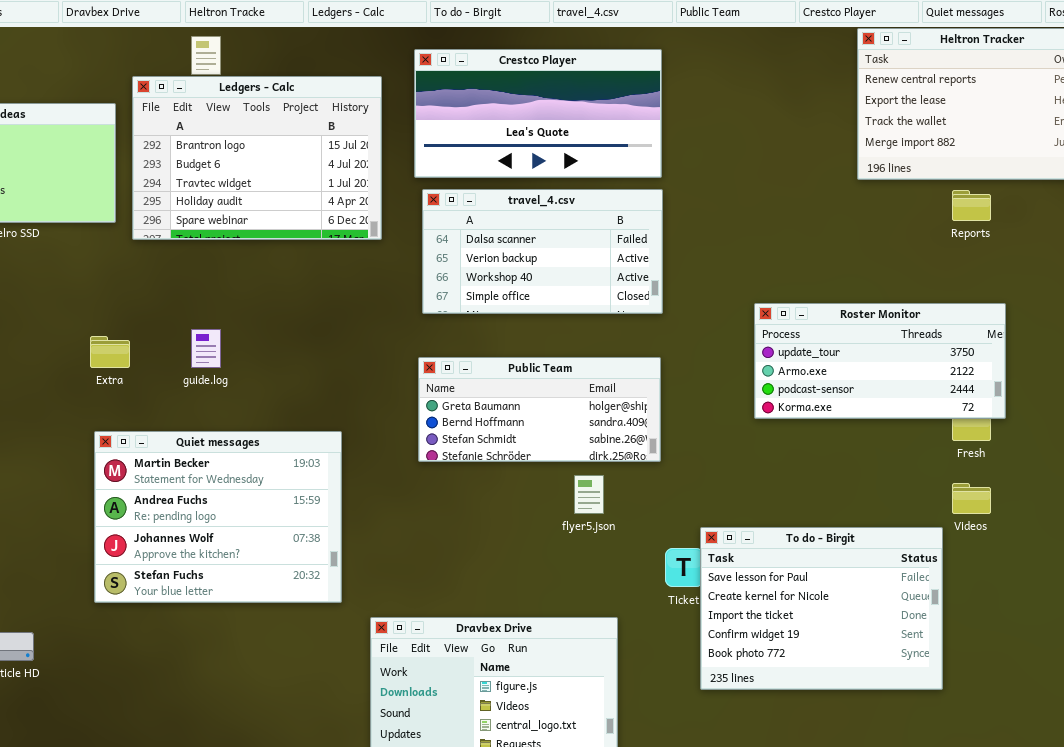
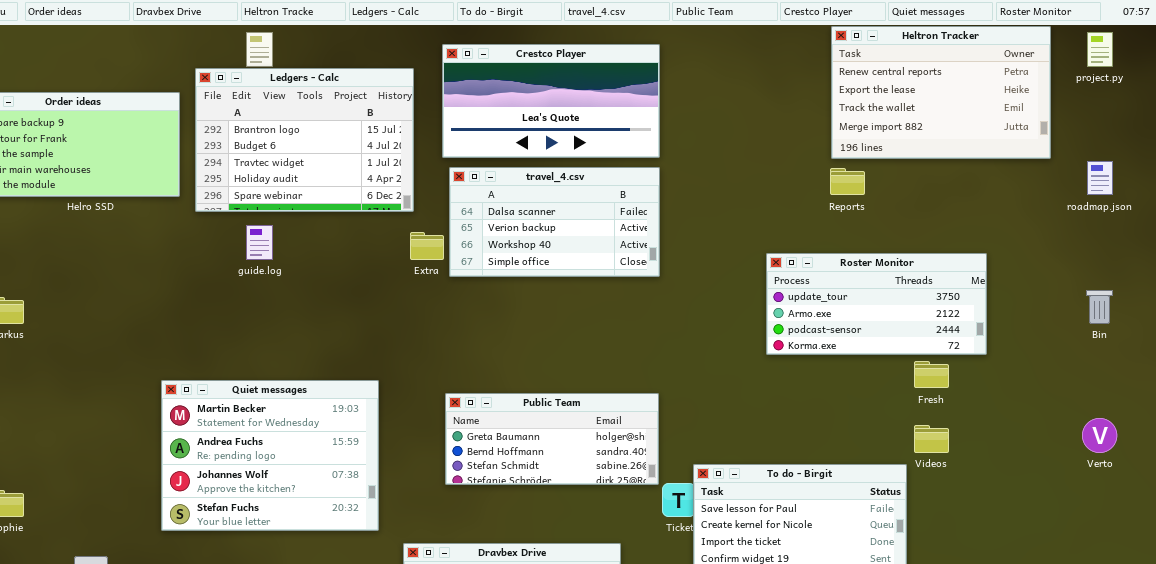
Reports: [952,190,991,221] -> [830,168,865,195], moved
Roster Monitor: [754,303,1006,419] -> [766,253,987,355], moved
guide.log: [191,329,221,368] -> [246,225,273,260], moved
Extra: [90,336,130,368] -> [410,232,444,260], moved
Public Team: [418,357,661,462] -> [445,393,659,485], moved

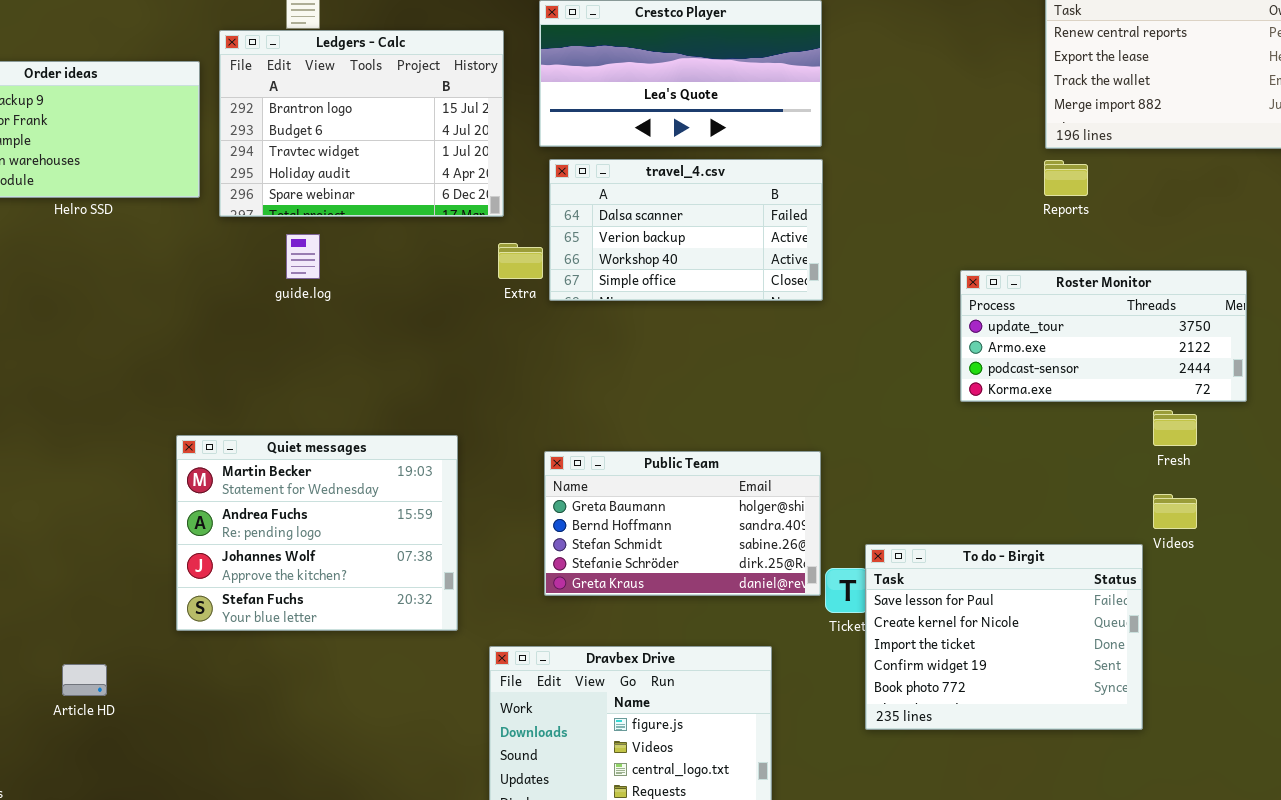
Public Team: [445,393,659,485] -> [544,451,821,596], resized

